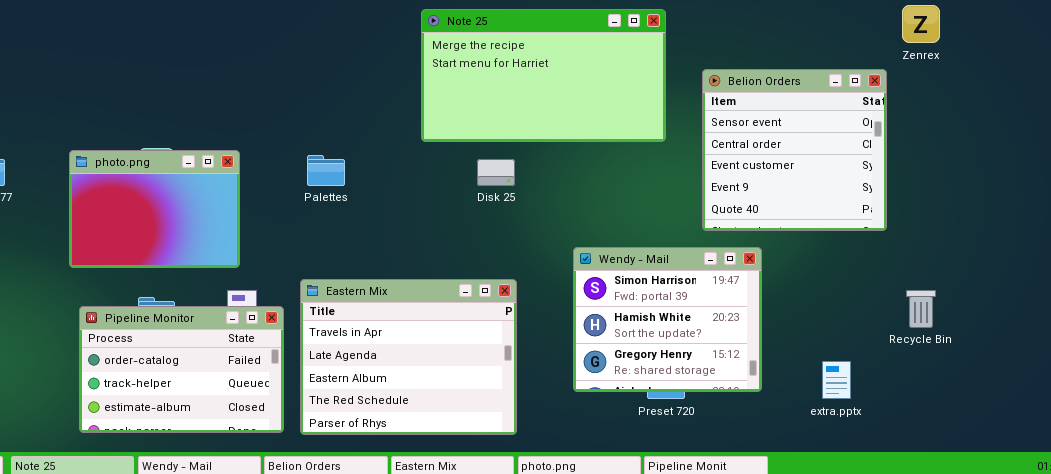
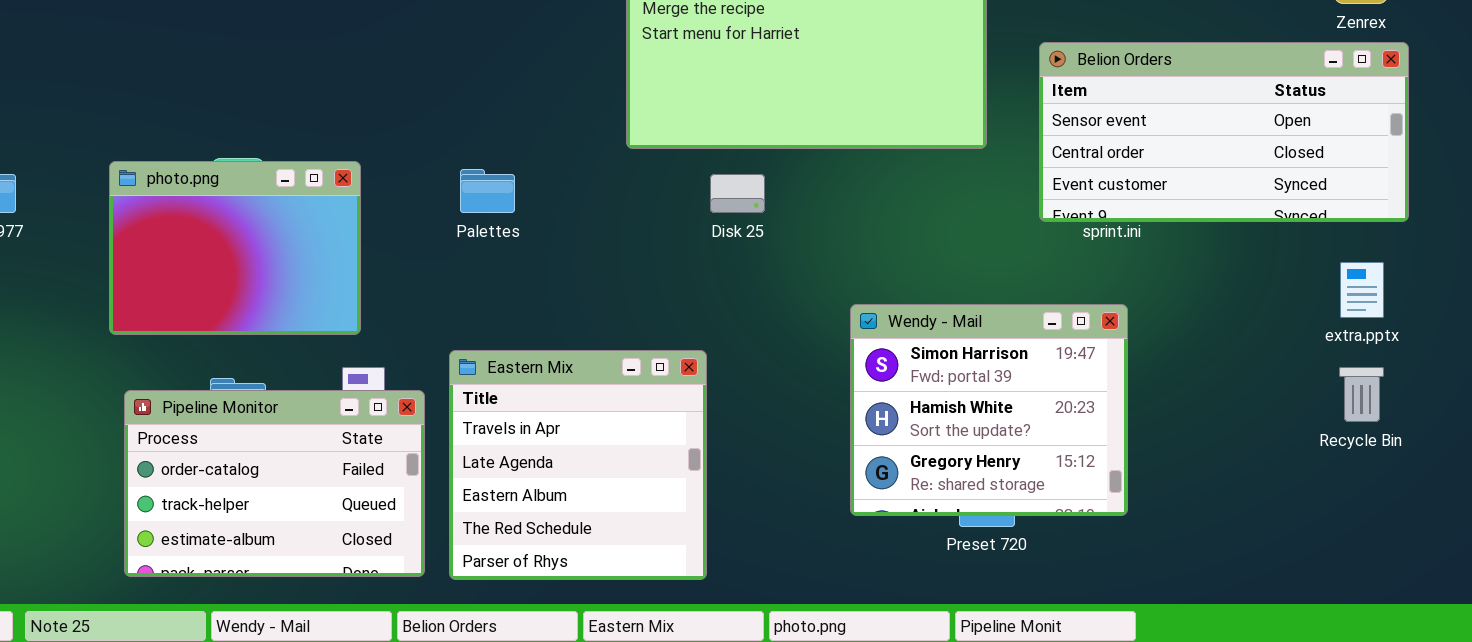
Belion Orders: [702,69,887,231] -> [1039,42,1409,222], resized
Eastern Mix: [300,279,517,435] -> [449,350,707,580], resized
extra.pptx: [822,361,851,399] -> [1340,262,1384,318], moved

